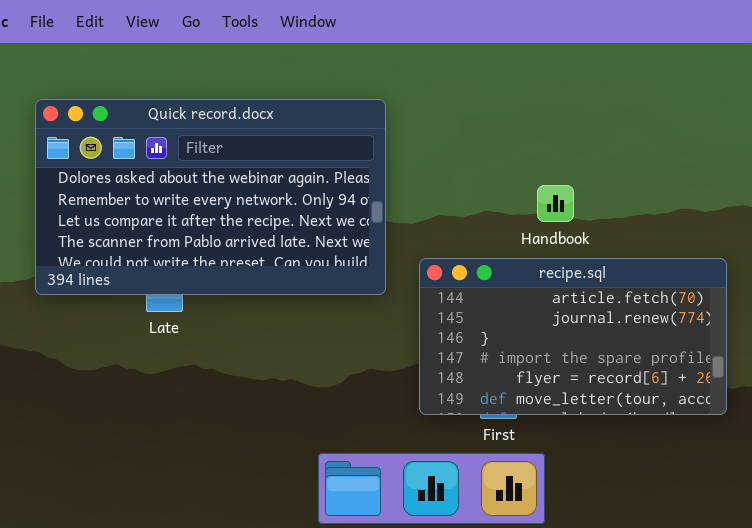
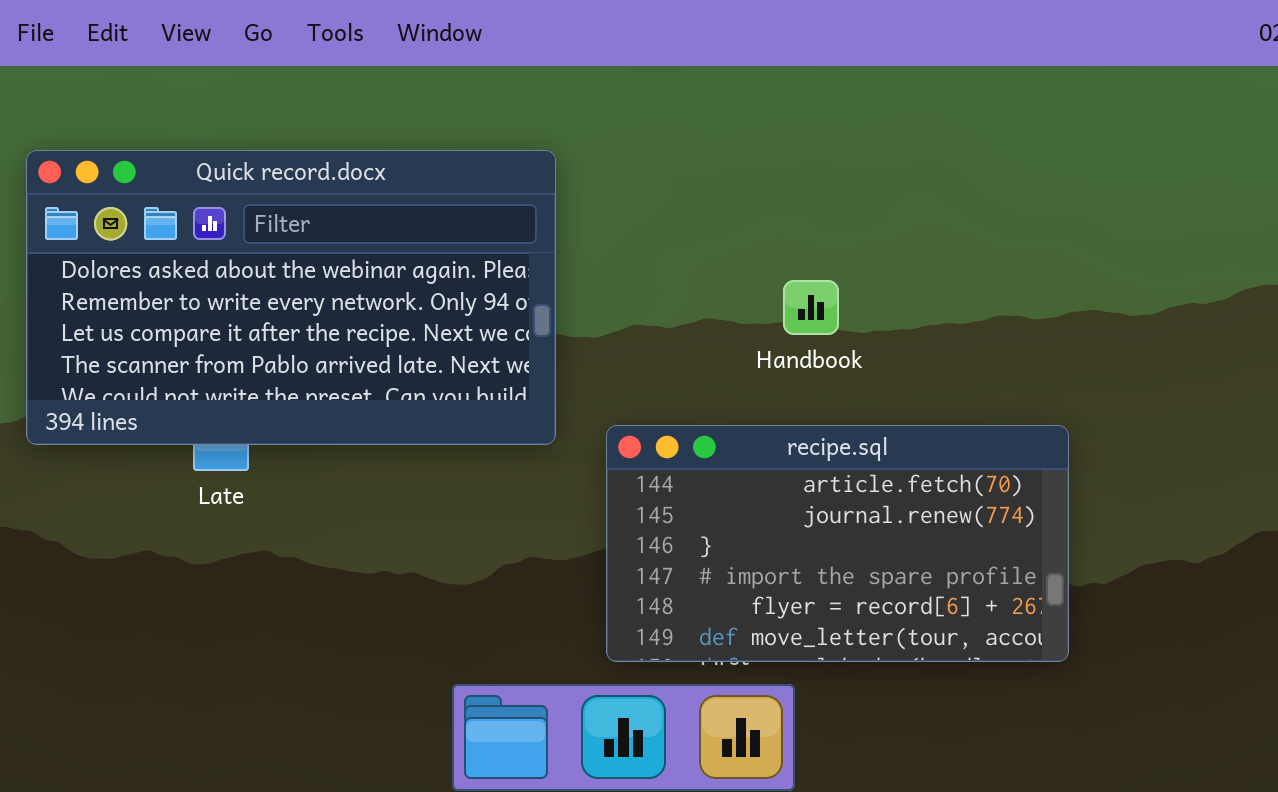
recipe.sql: [419,258,727,415] -> [606,425,1069,662], moved

